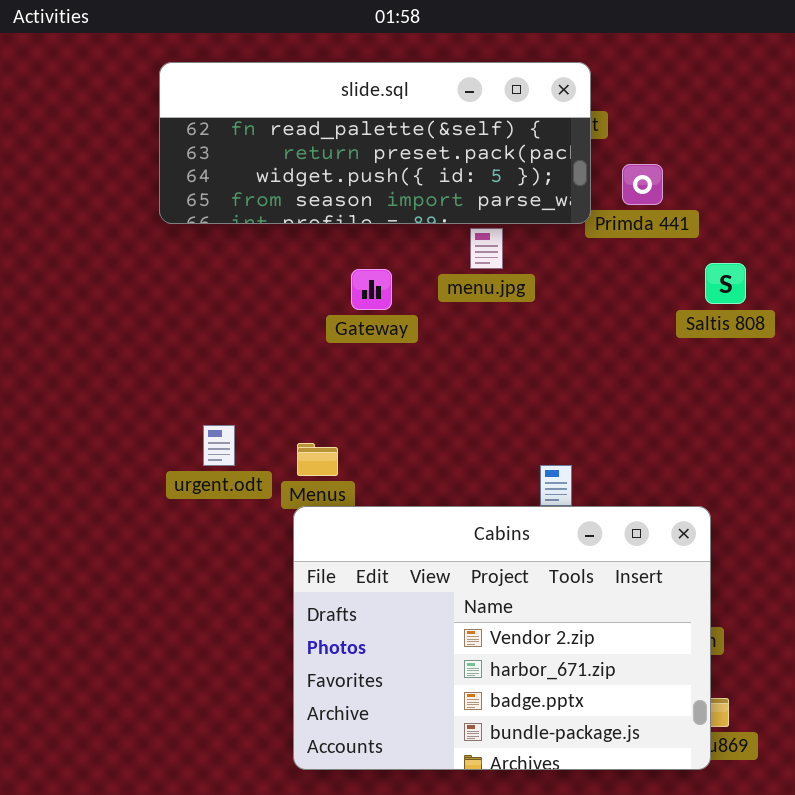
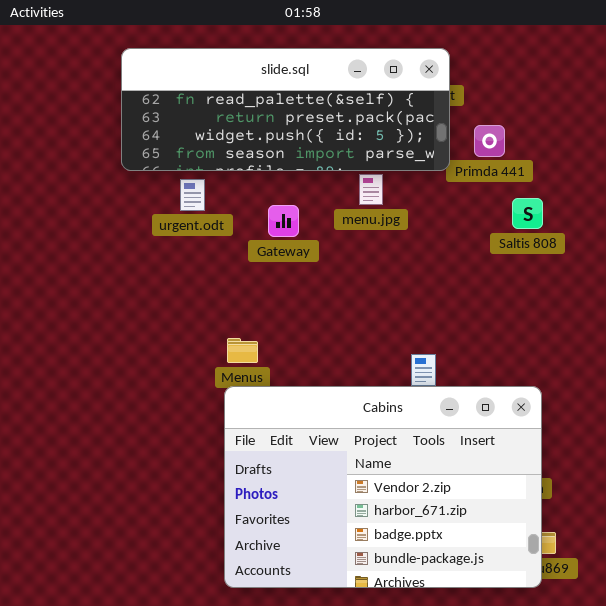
Saltis 808: [705,263,746,304] -> [512,198,543,229], moved
urgent.odt: [203,425,235,466] -> [180,179,205,211], moved

